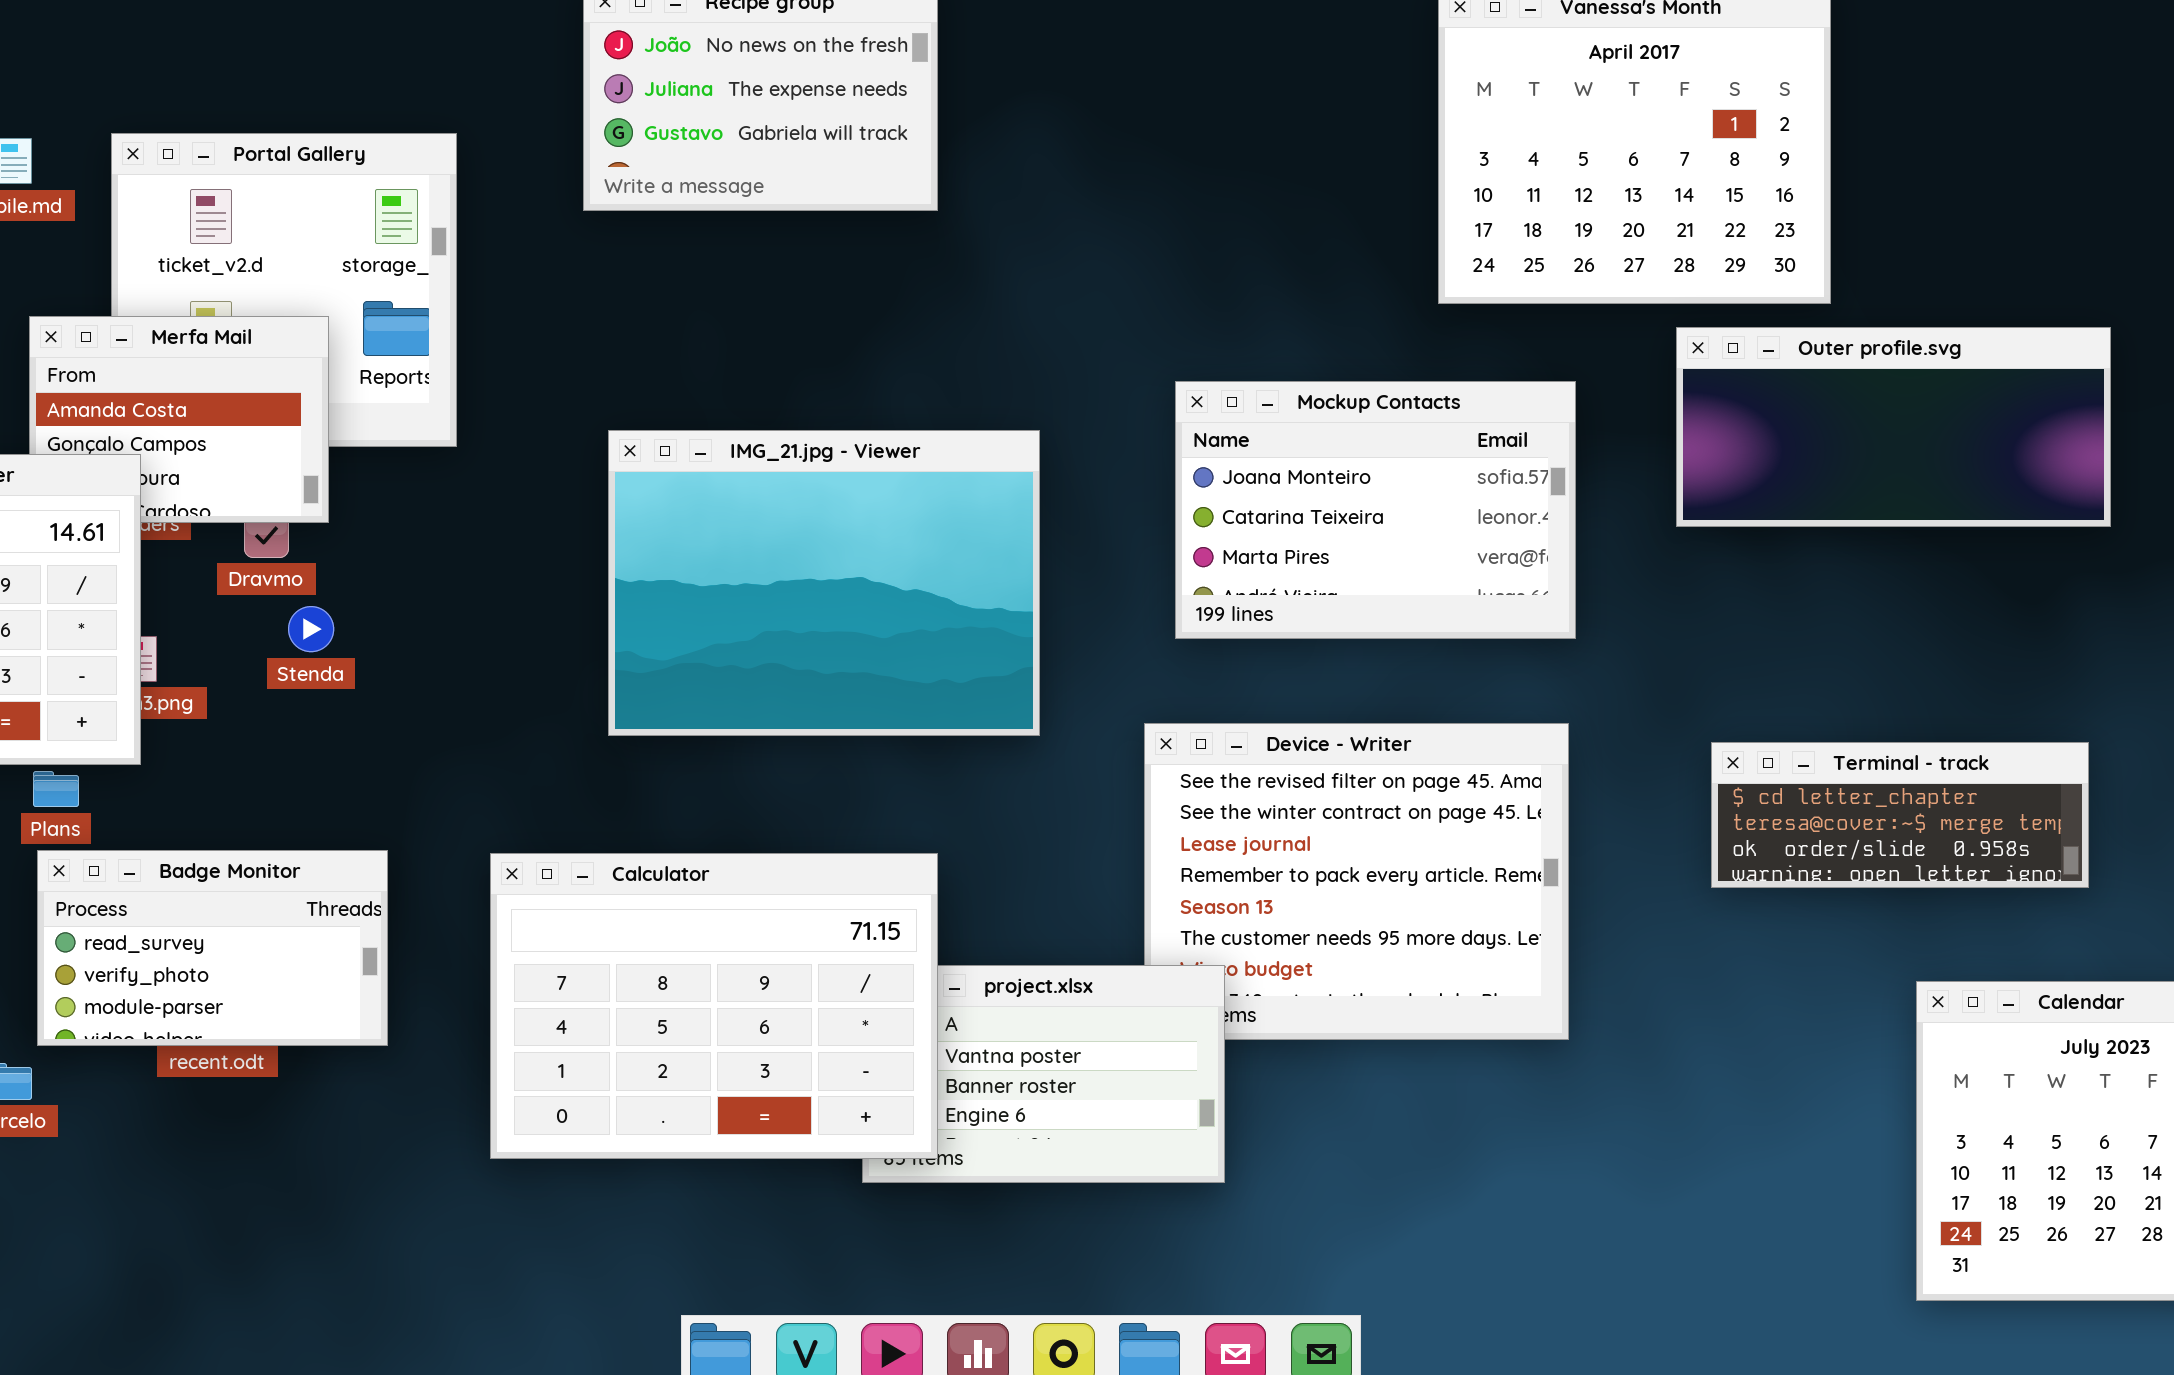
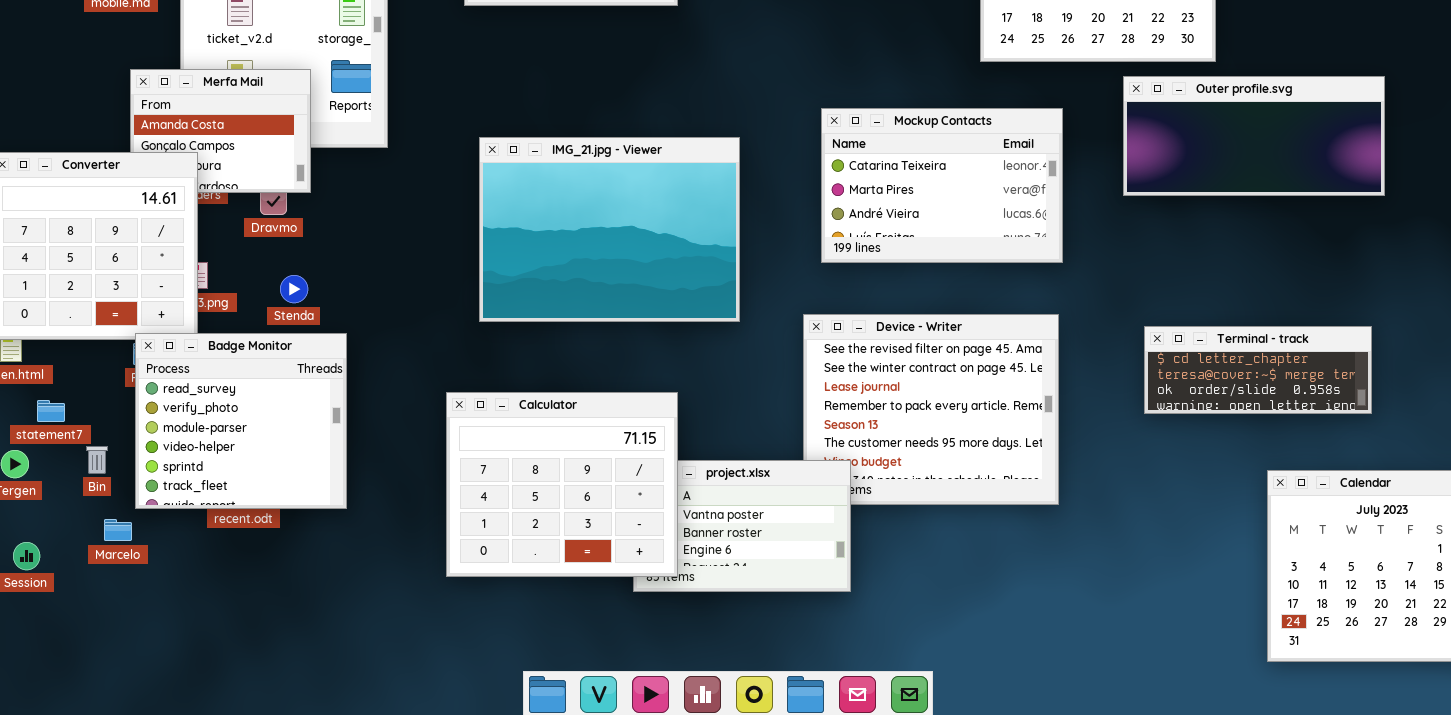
Mockup Contacts: [1175,381,1576,639] -> [821,108,1063,263], scrolled down 1 row
Stenda: [288,606,334,652] -> [280,275,308,303], moved
Badge Monitor: [37,850,388,1046] -> [135,333,347,509], resized
Calculator: [490,853,938,1159] -> [446,392,678,577], resized

